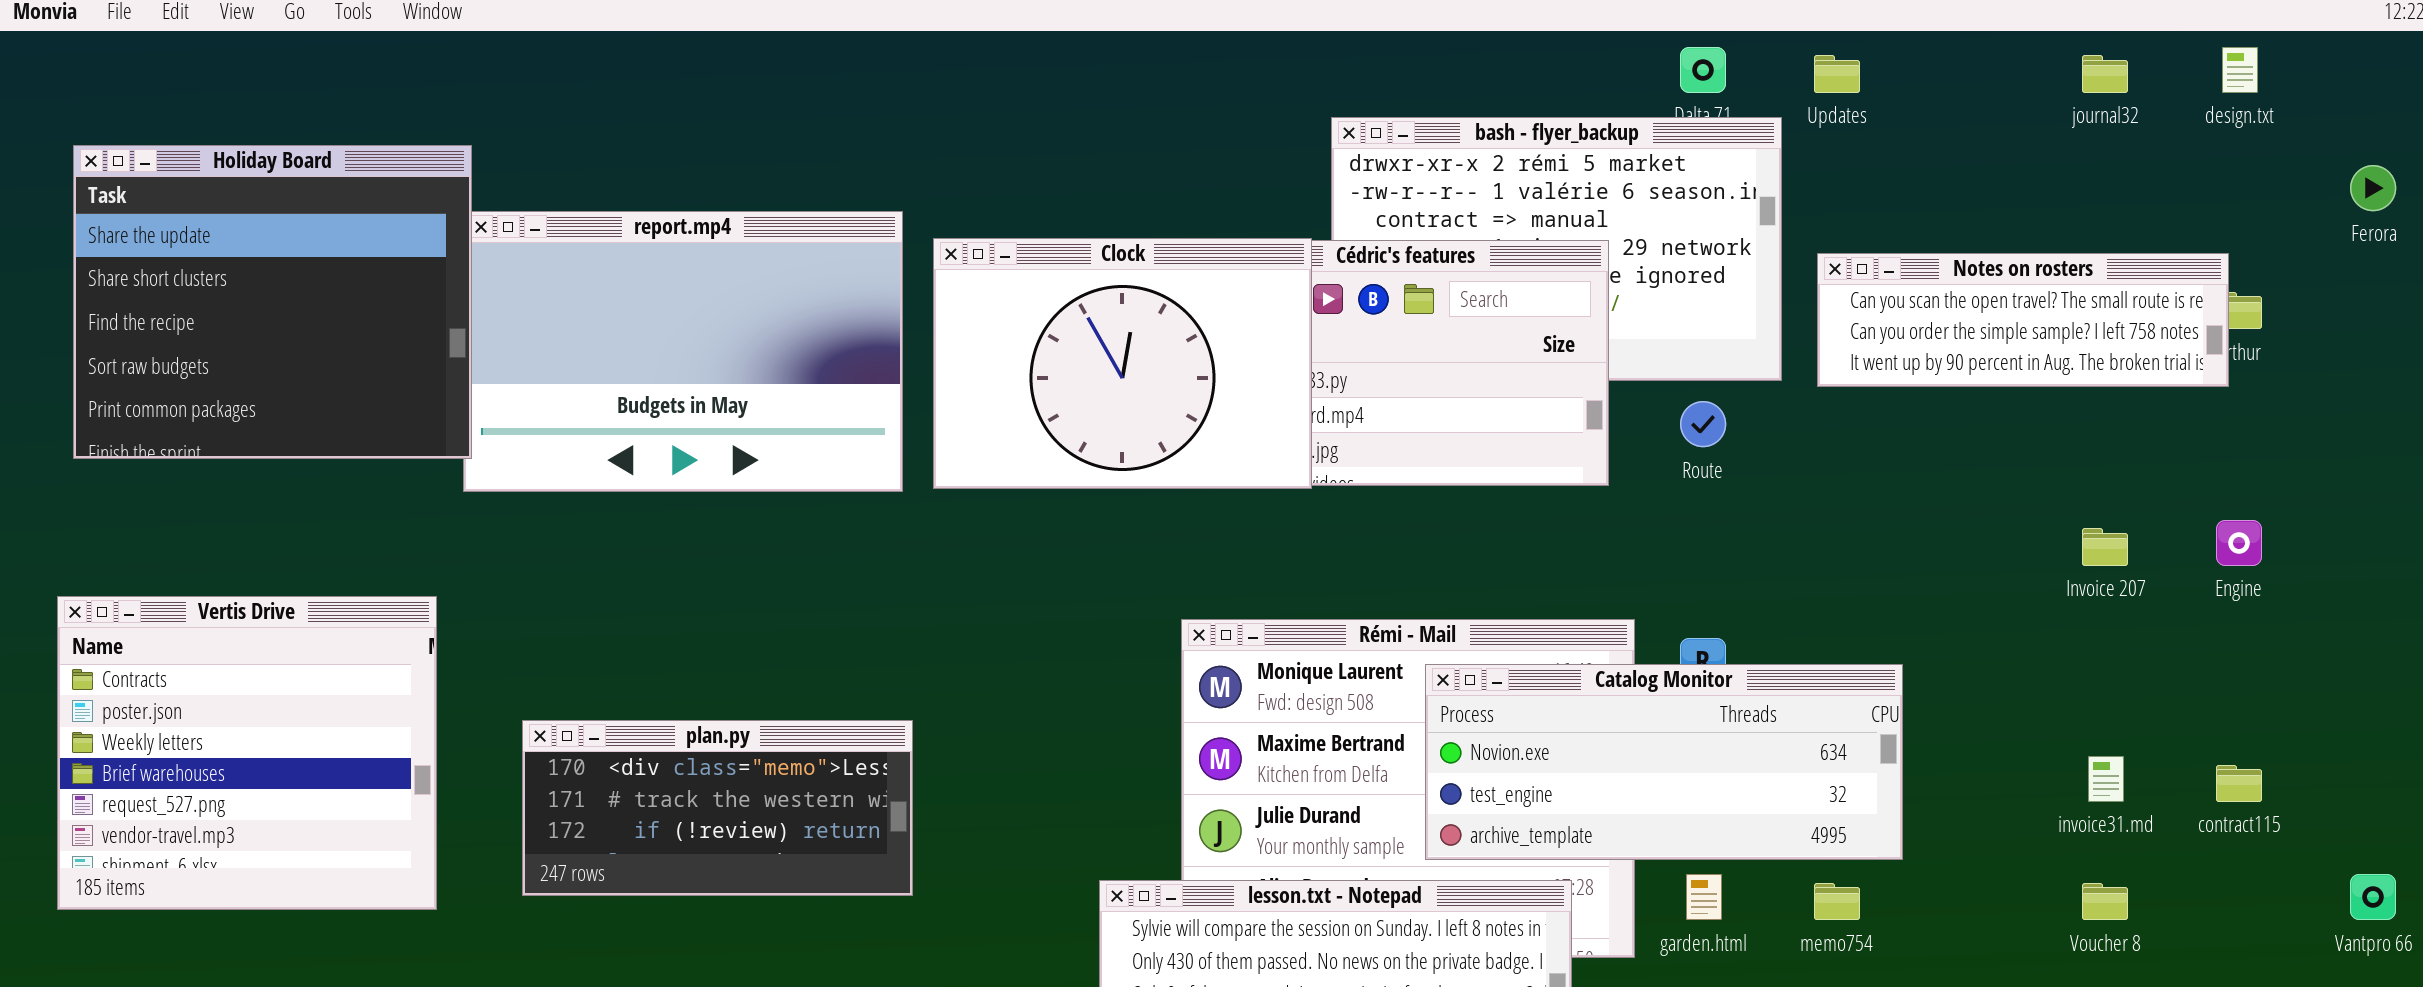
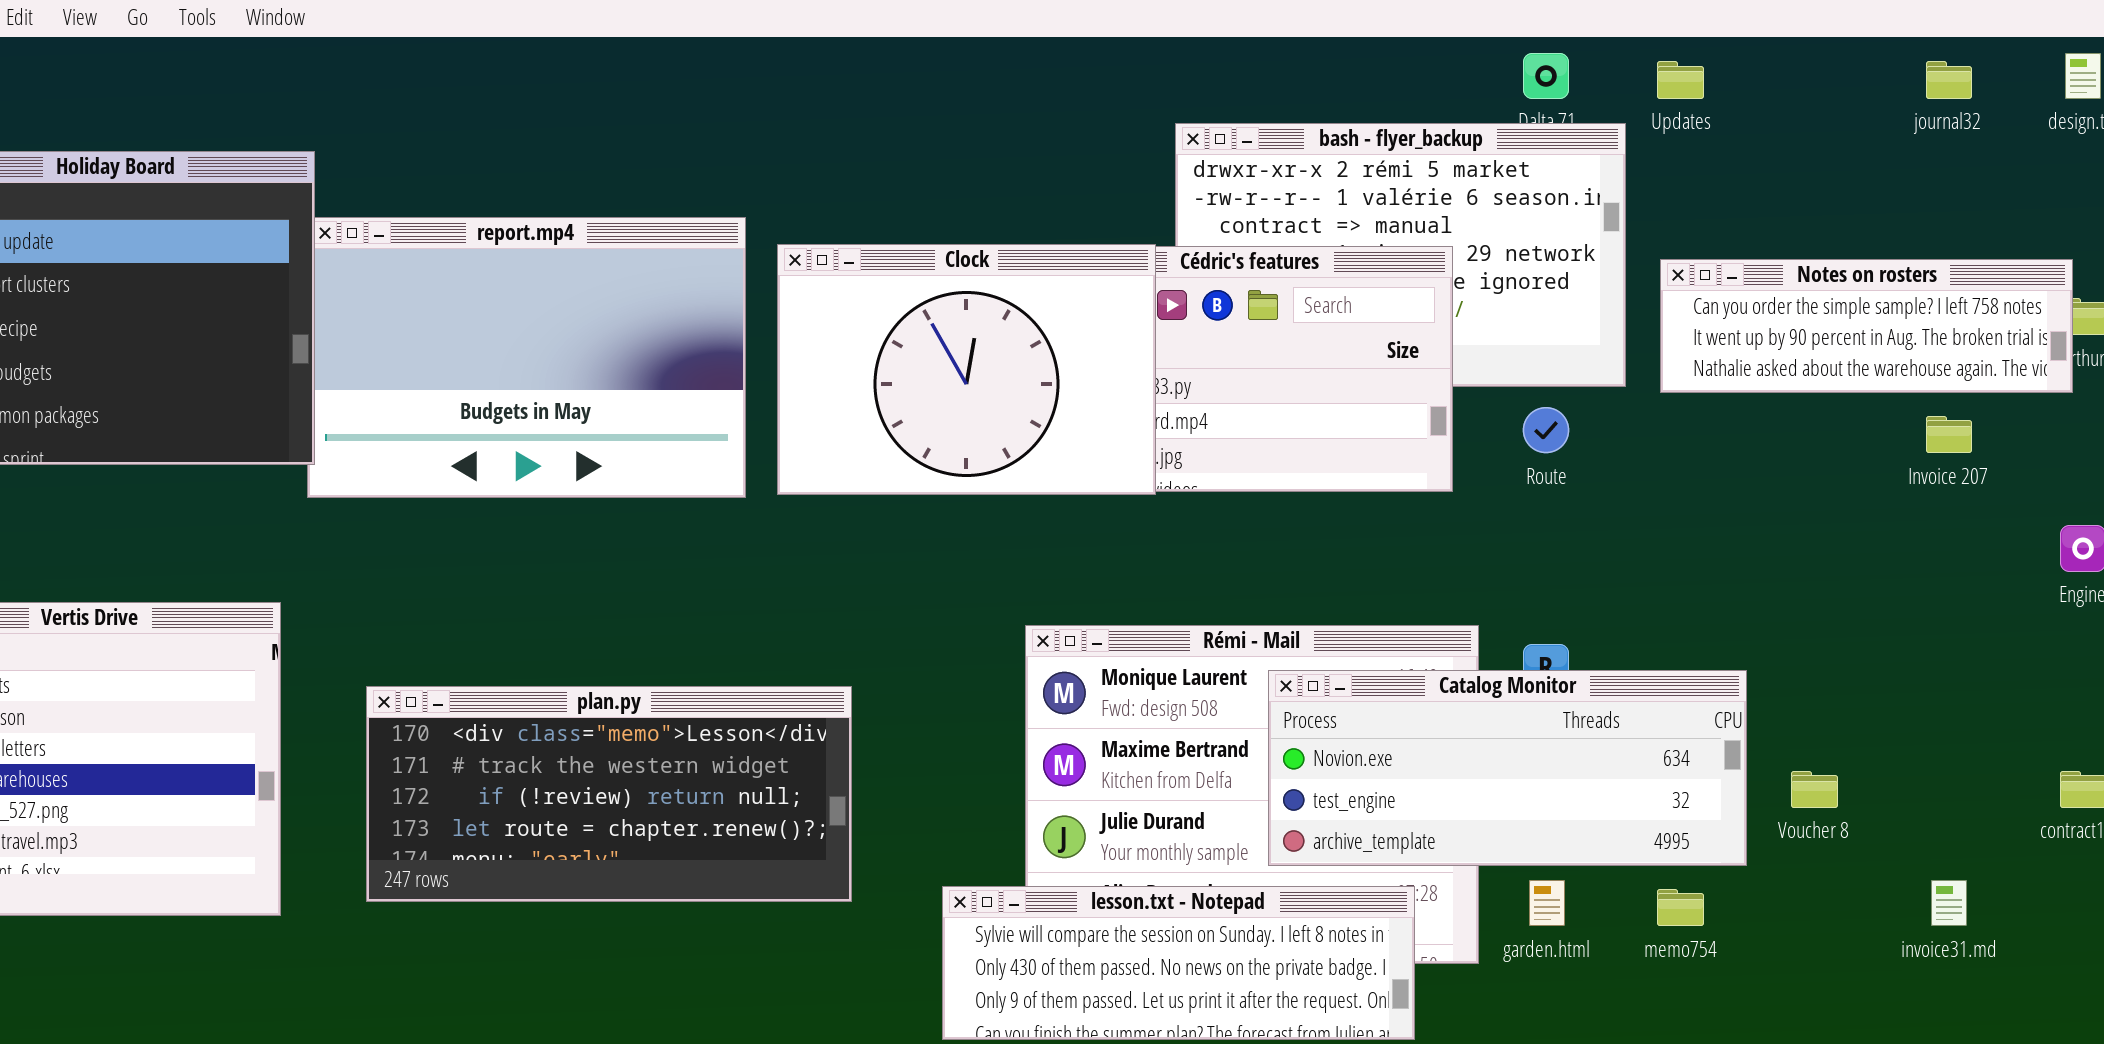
Notes on rosters: [1817,253,2229,387] -> [1660,259,2073,393], scrolled down 1 row
Invoice 207: [2082,528,2128,566] -> [1926,416,1972,453], moved
plan.py: [522,720,913,896] -> [366,686,852,902], resized
invoice31.md: [2088,756,2124,802] -> [1931,880,1967,926], moved
Voucher 8: [2082,883,2128,920] -> [1791,771,1838,808], moved

